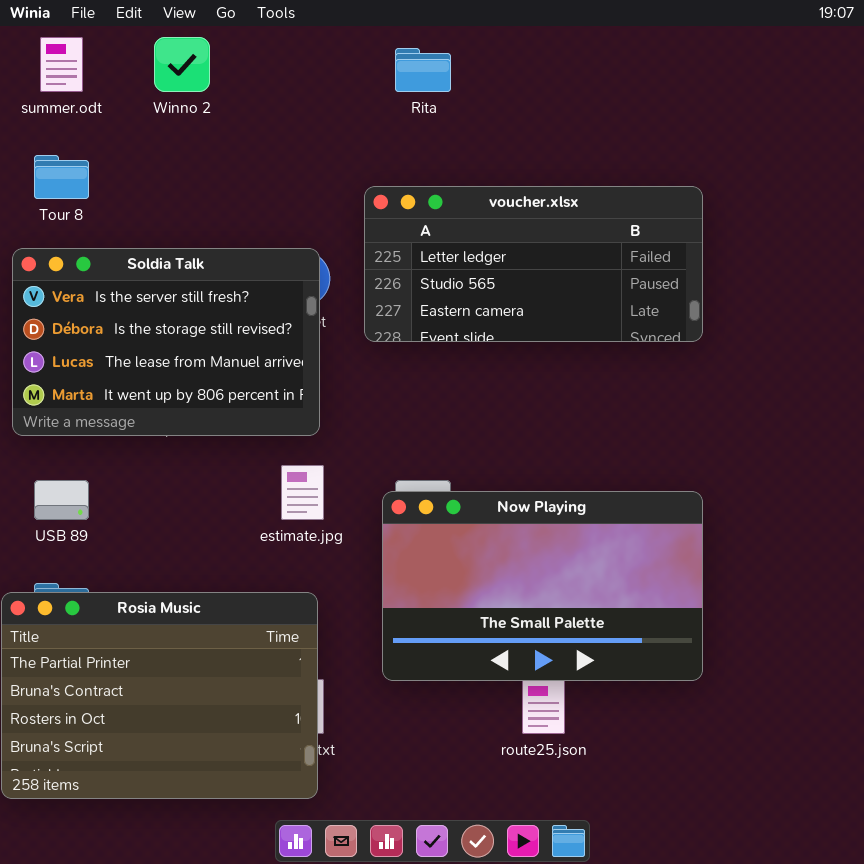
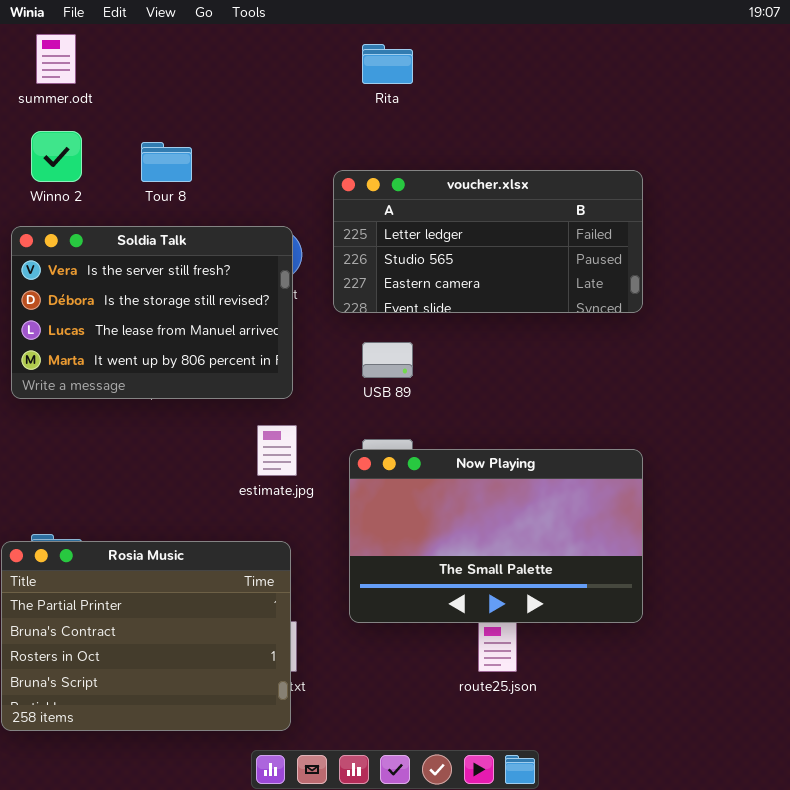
Winno 2: [154,37,210,92] -> [31,131,82,182], moved
Tour 8: [34,155,89,199] -> [141,142,192,182], moved
USB 89: [34,480,89,520] -> [362,342,413,378], moved

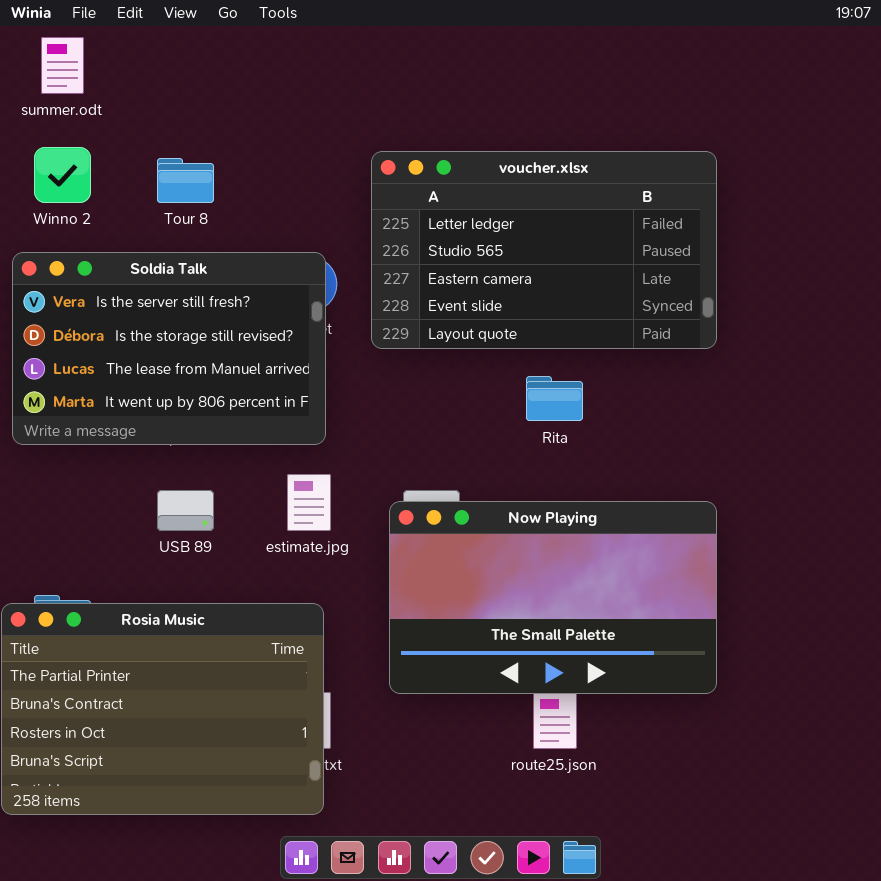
Rita: [362,44,413,84] -> [526,376,583,421], moved
voucher.xlsx: [333,170,643,313] -> [371,151,717,349], resized
USB 89: [362,342,413,378] -> [157,490,214,531], moved

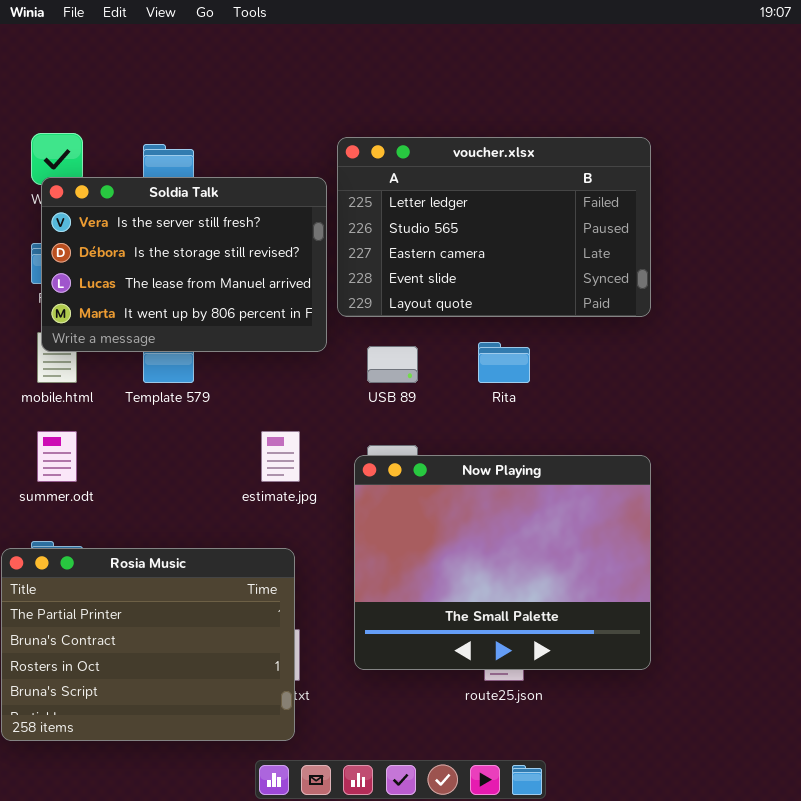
summer.odt: [41,37,84,94] -> [37,431,77,482], moved
Soldia Talk: [12,252,326,445] -> [41,177,327,352], moved
USB 89: [157,490,214,531] -> [367,346,418,383], moved
Now Playing: [389,501,717,694] -> [354,455,651,670], resized

